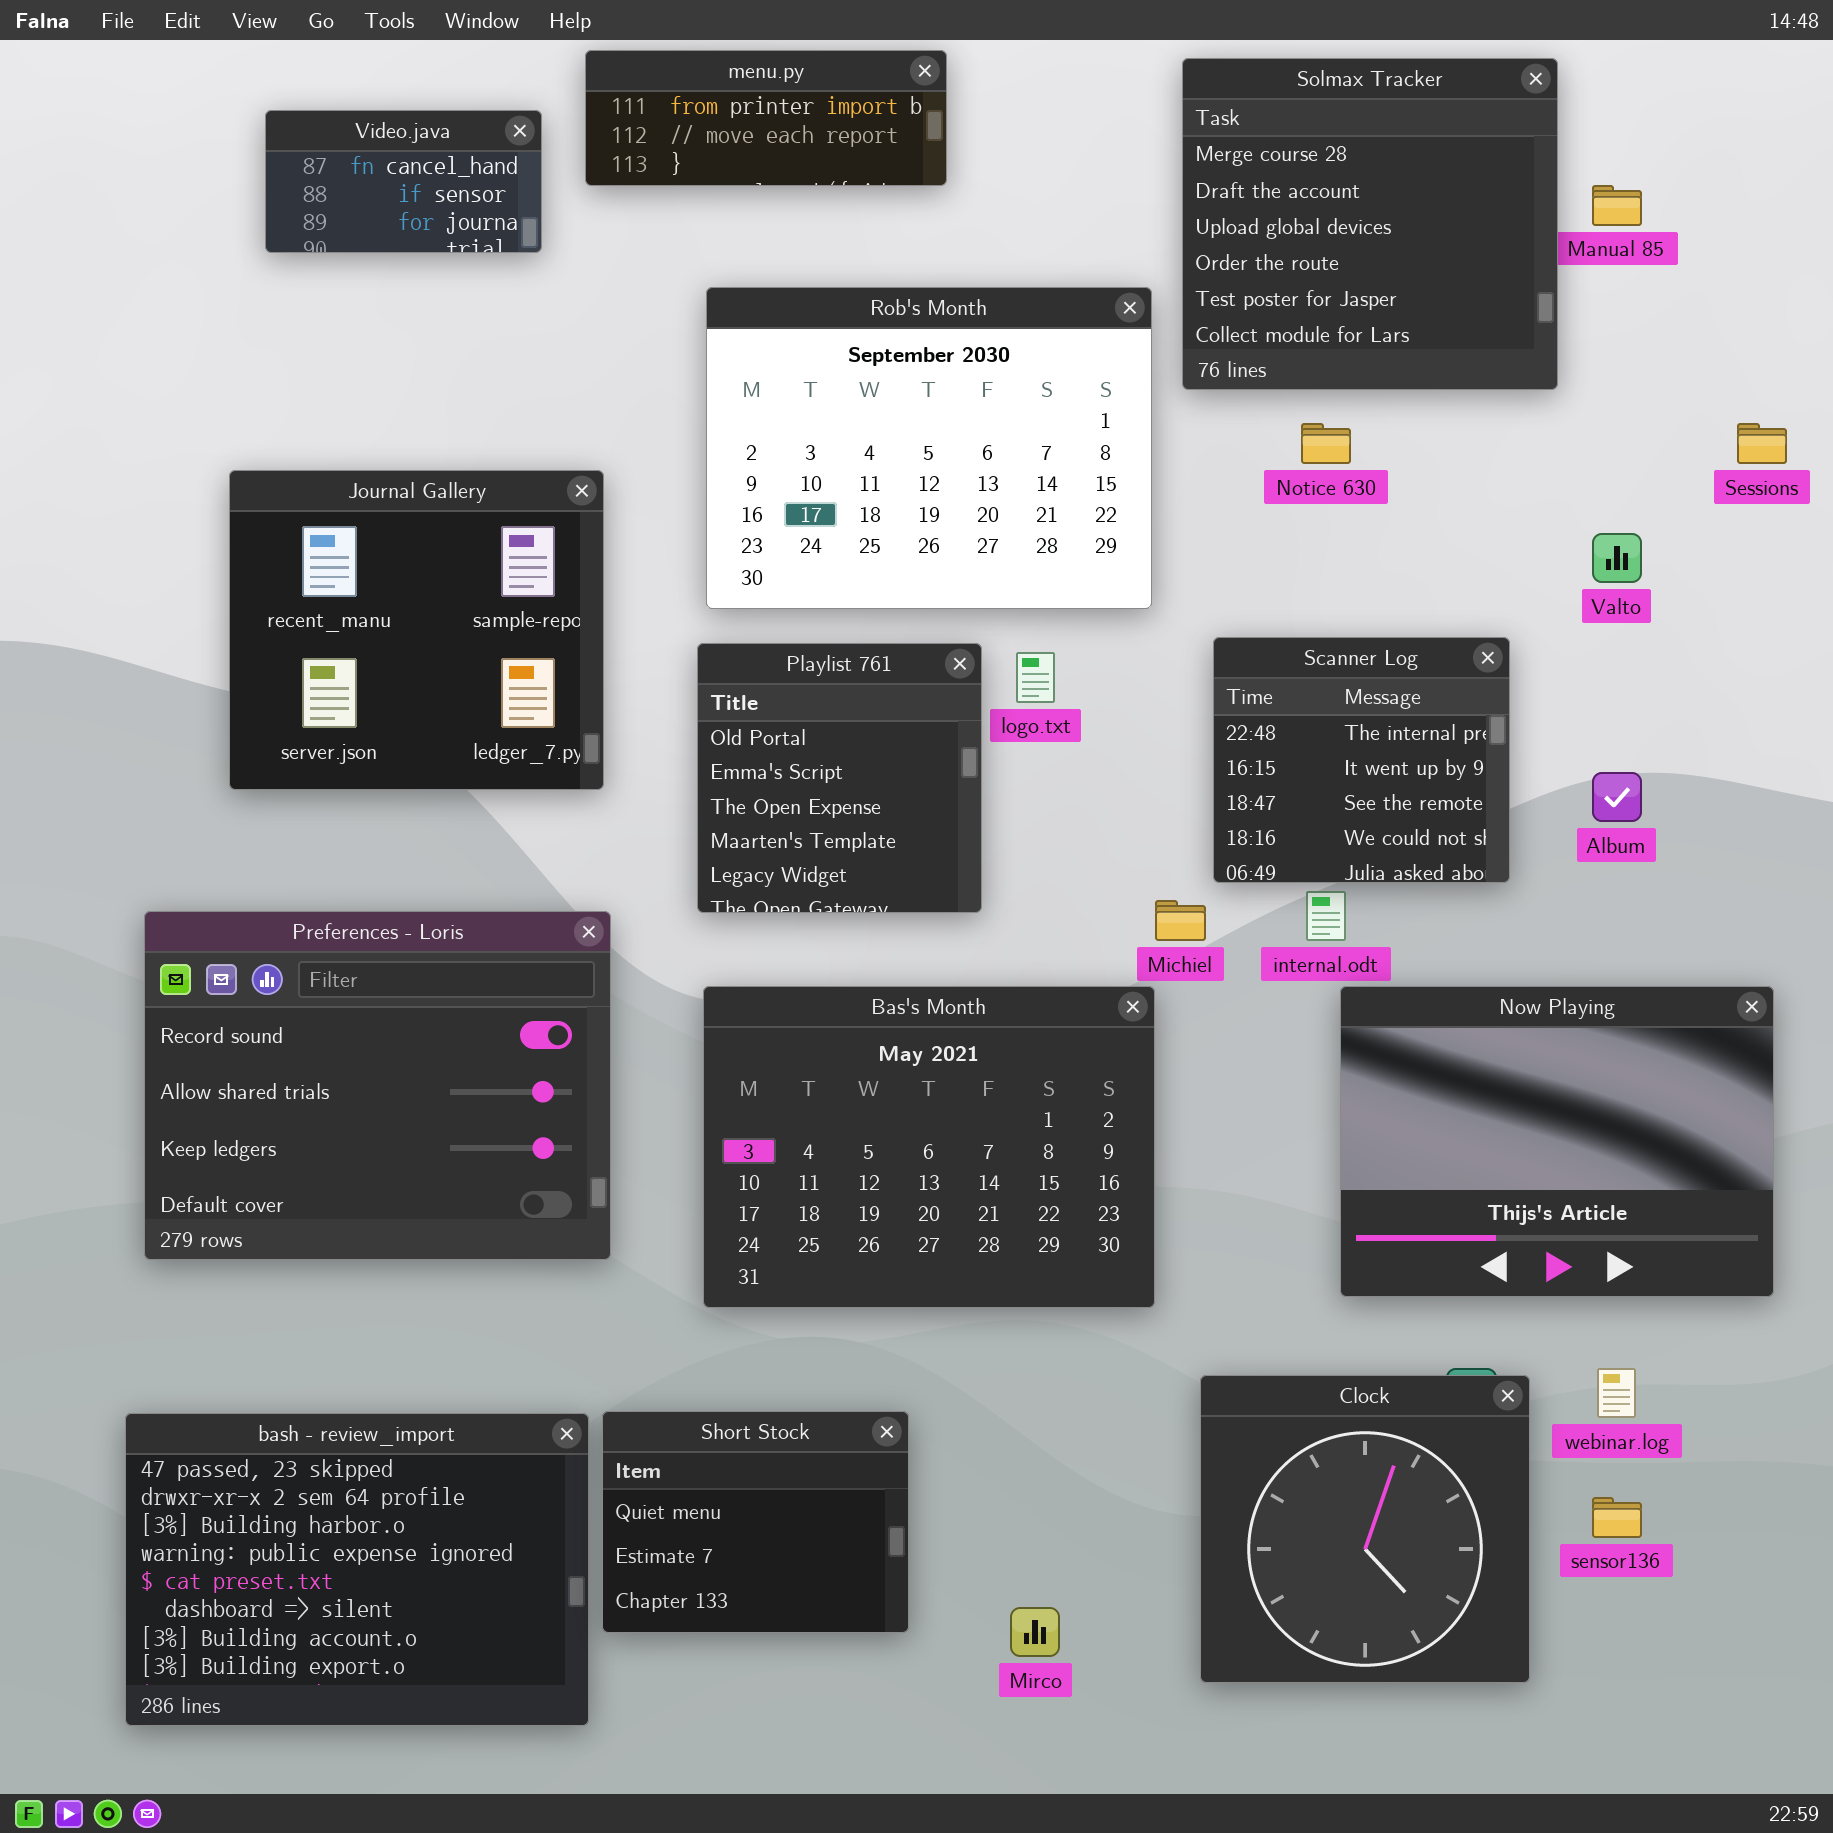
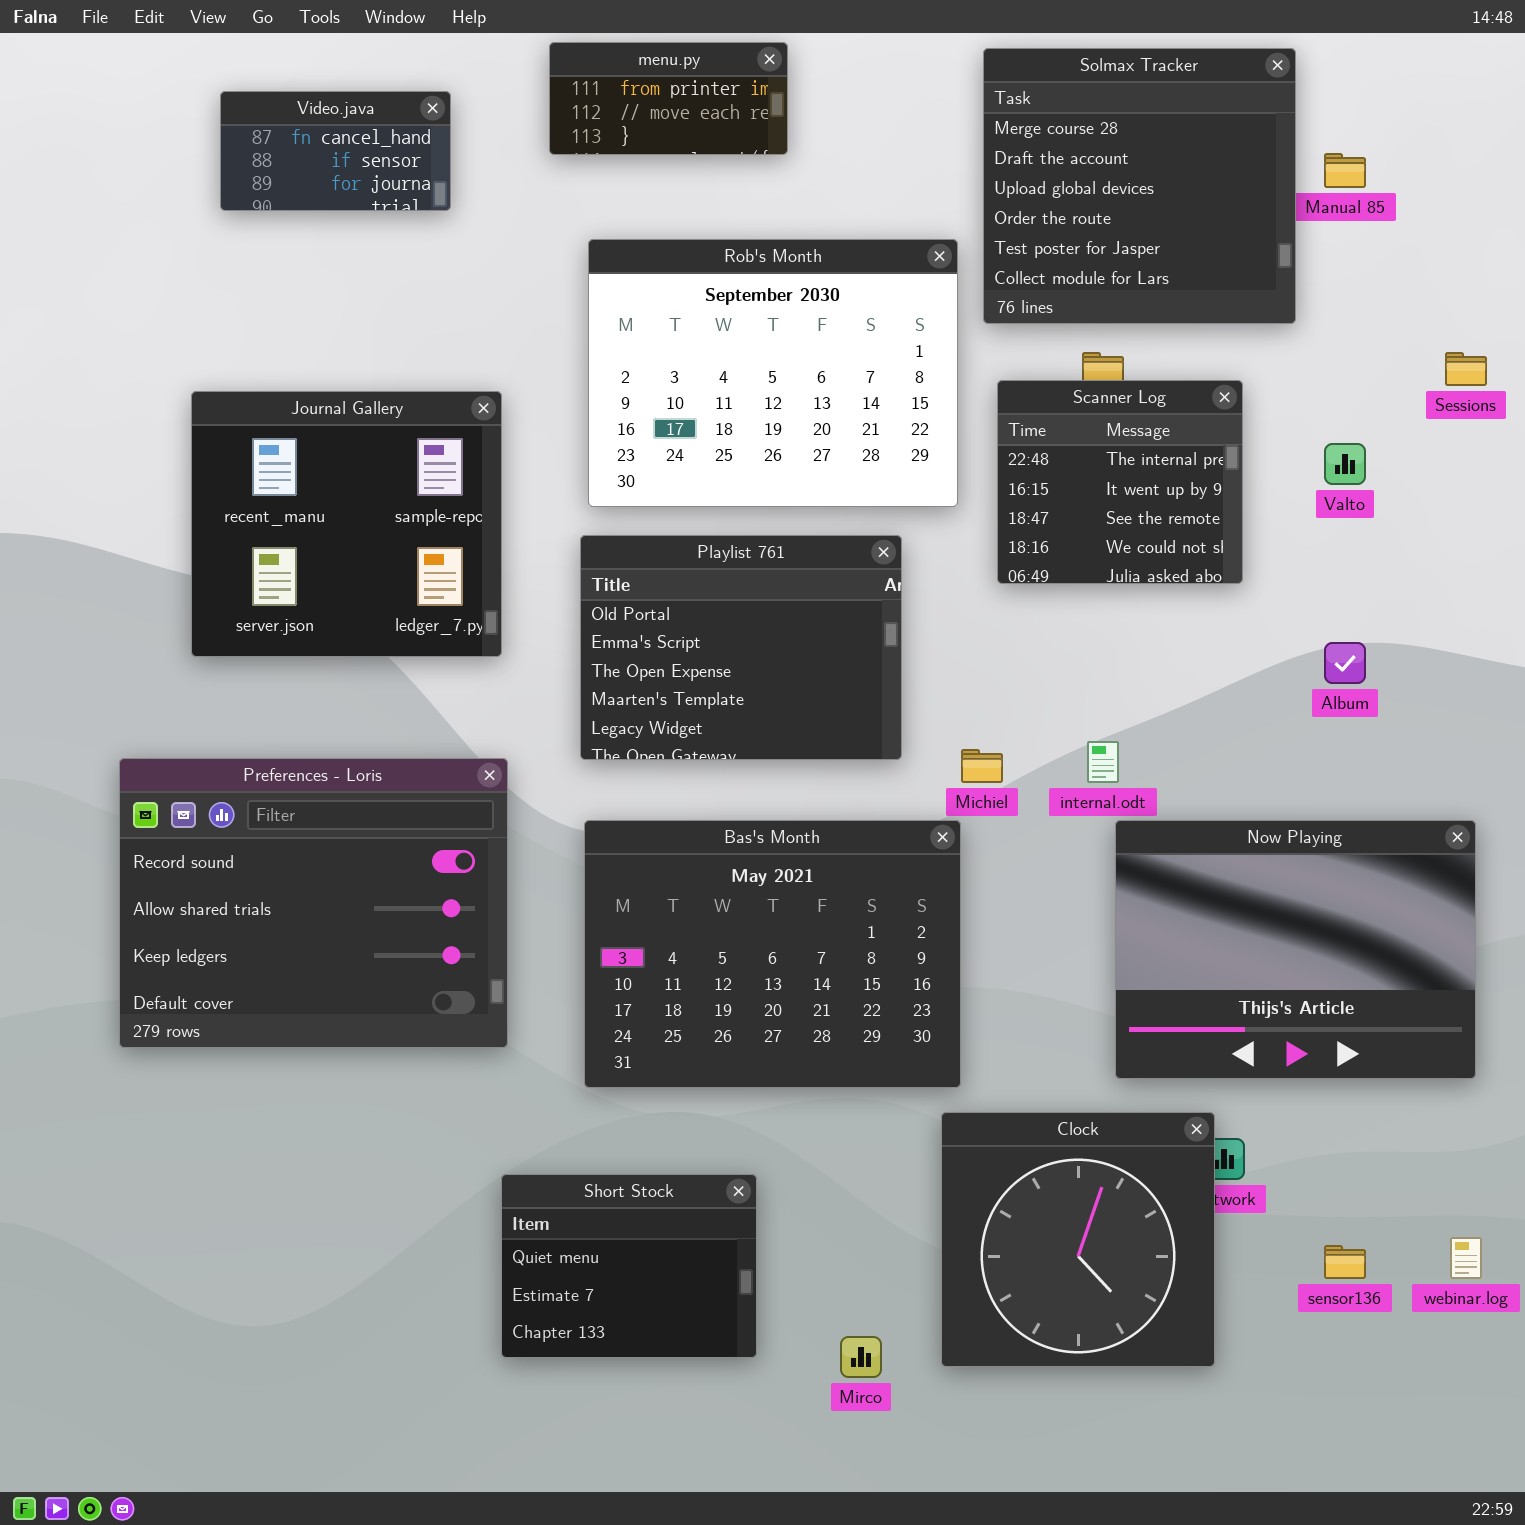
menu.py: [585,50,947,186] -> [549,42,788,155], resized
Scanner Log: [1213,637,1510,883] -> [997,380,1243,584], moved
Playlist 761: [697,643,982,913] -> [580,535,902,760], resized
webinar.log: [1597,1368,1636,1418] -> [1450,1237,1482,1279], moved
Clock: [1200,1375,1530,1683] -> [941,1112,1215,1367], moved
bash - review_import: [125,1413,589,1726] -> none, closed

